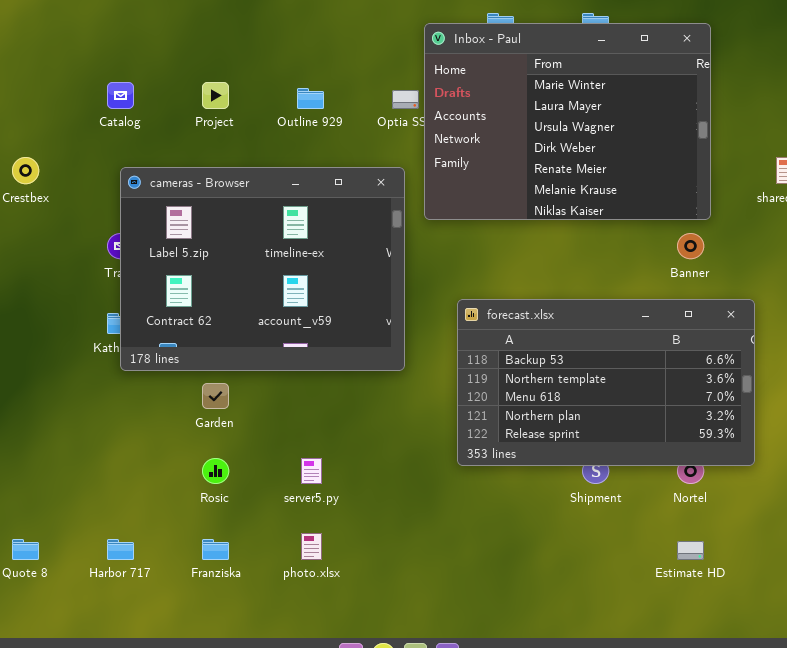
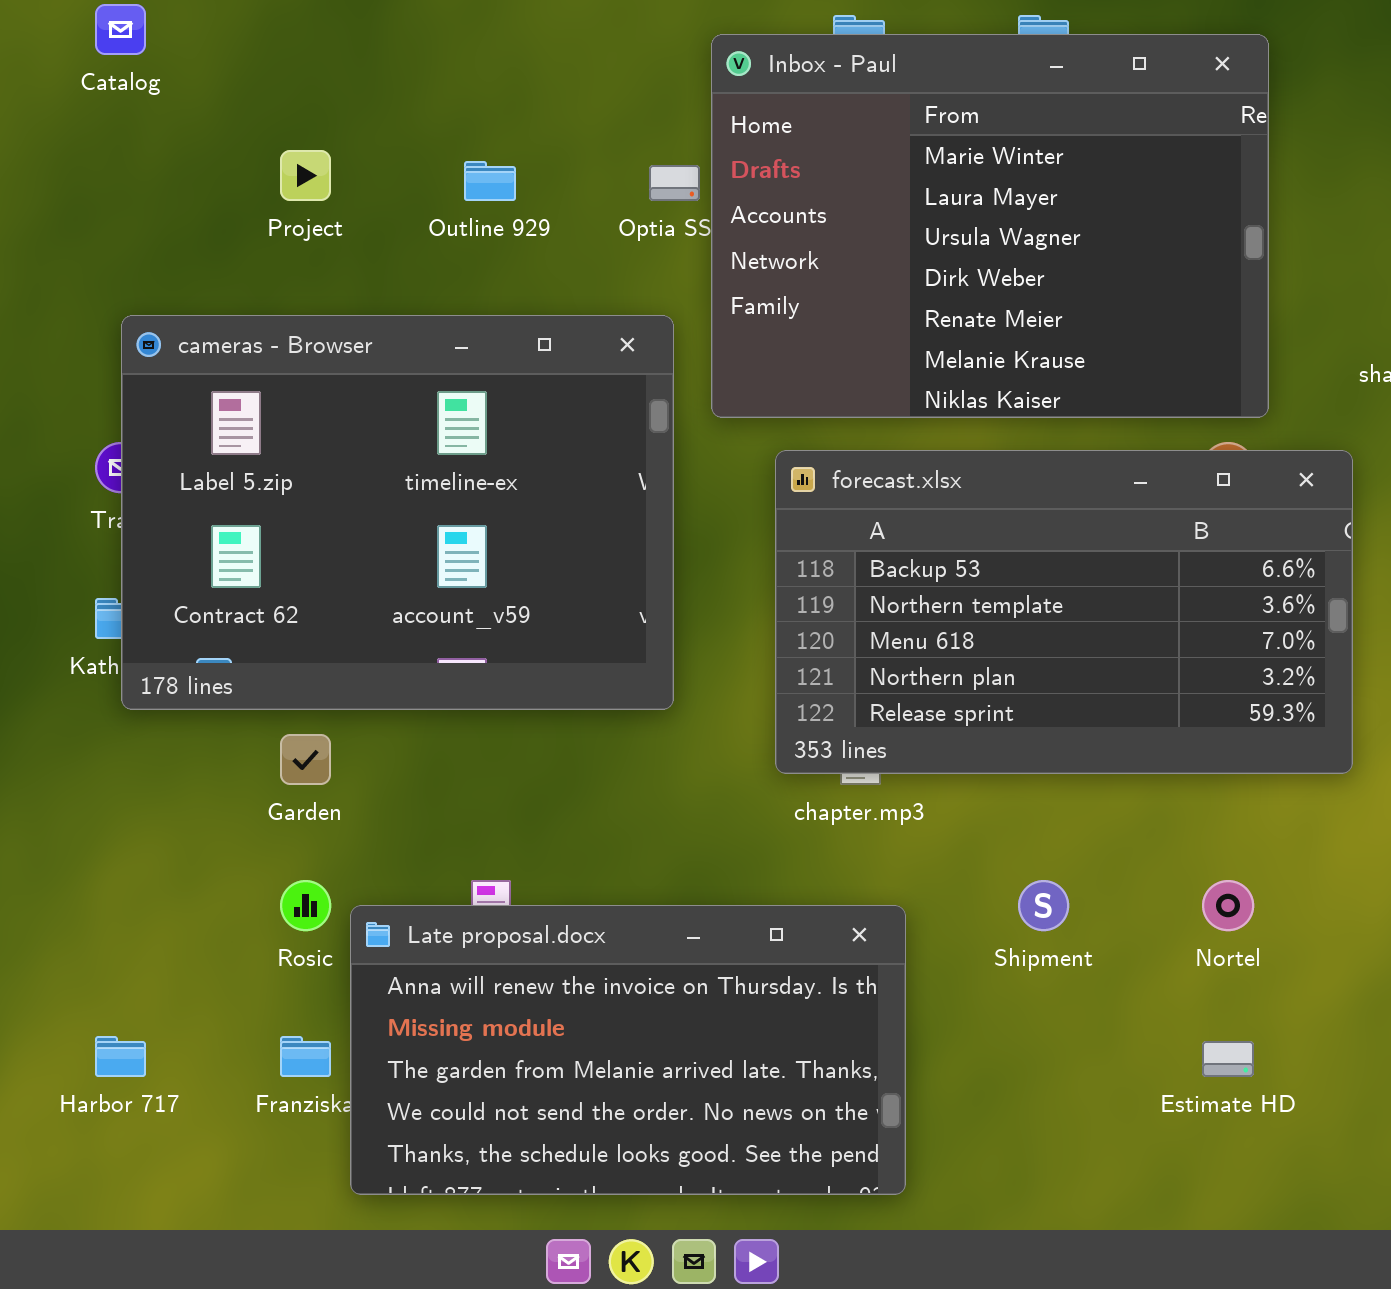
Catalog: [107,82,134,109] -> [95,4,146,55], moved
forecast.xlsx: [457,299,755,466] -> [775,450,1353,774], moved
Late proposal.docx: none -> [350,905,906,1195], opened

